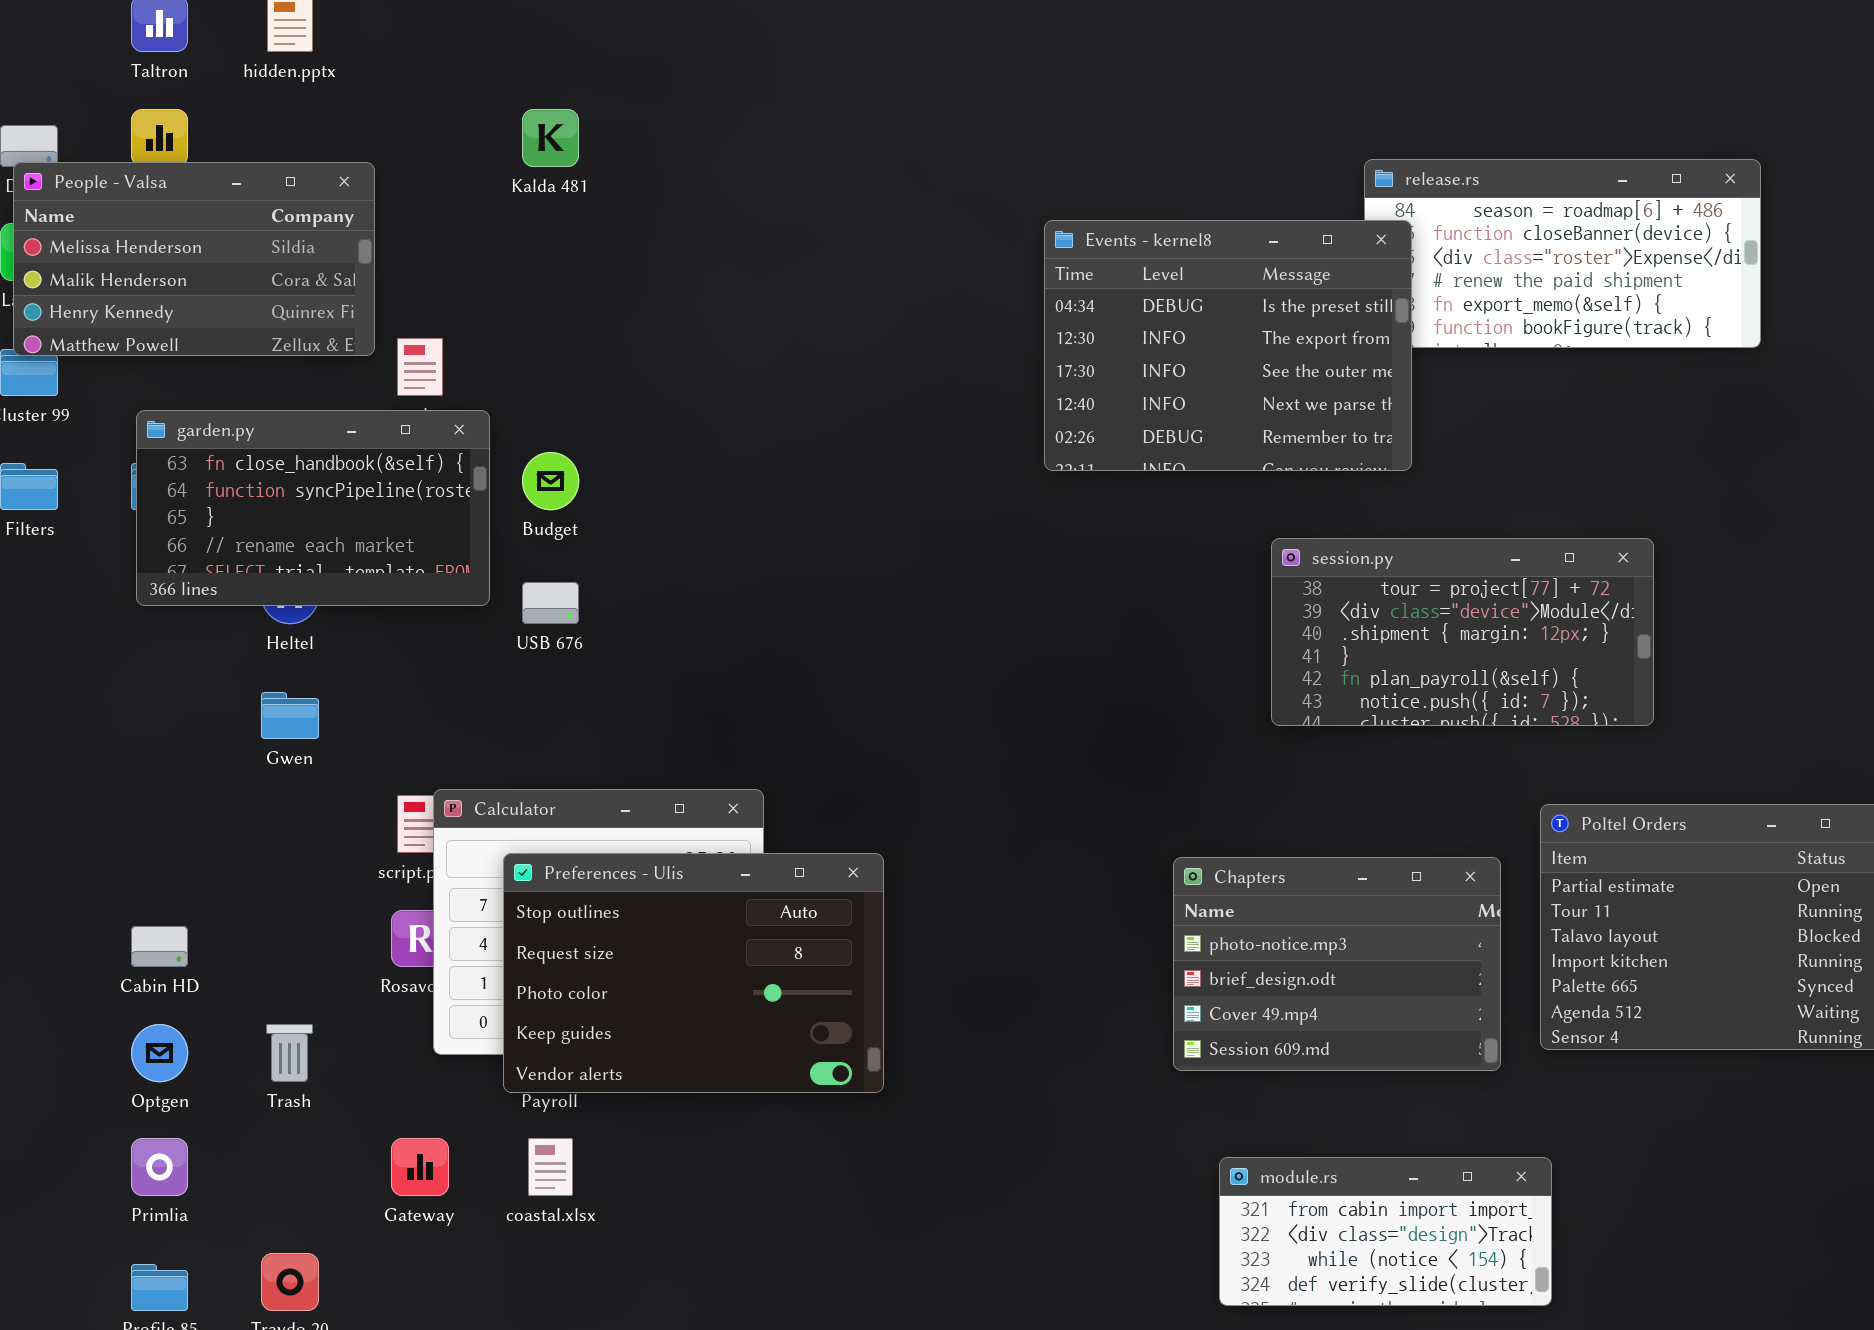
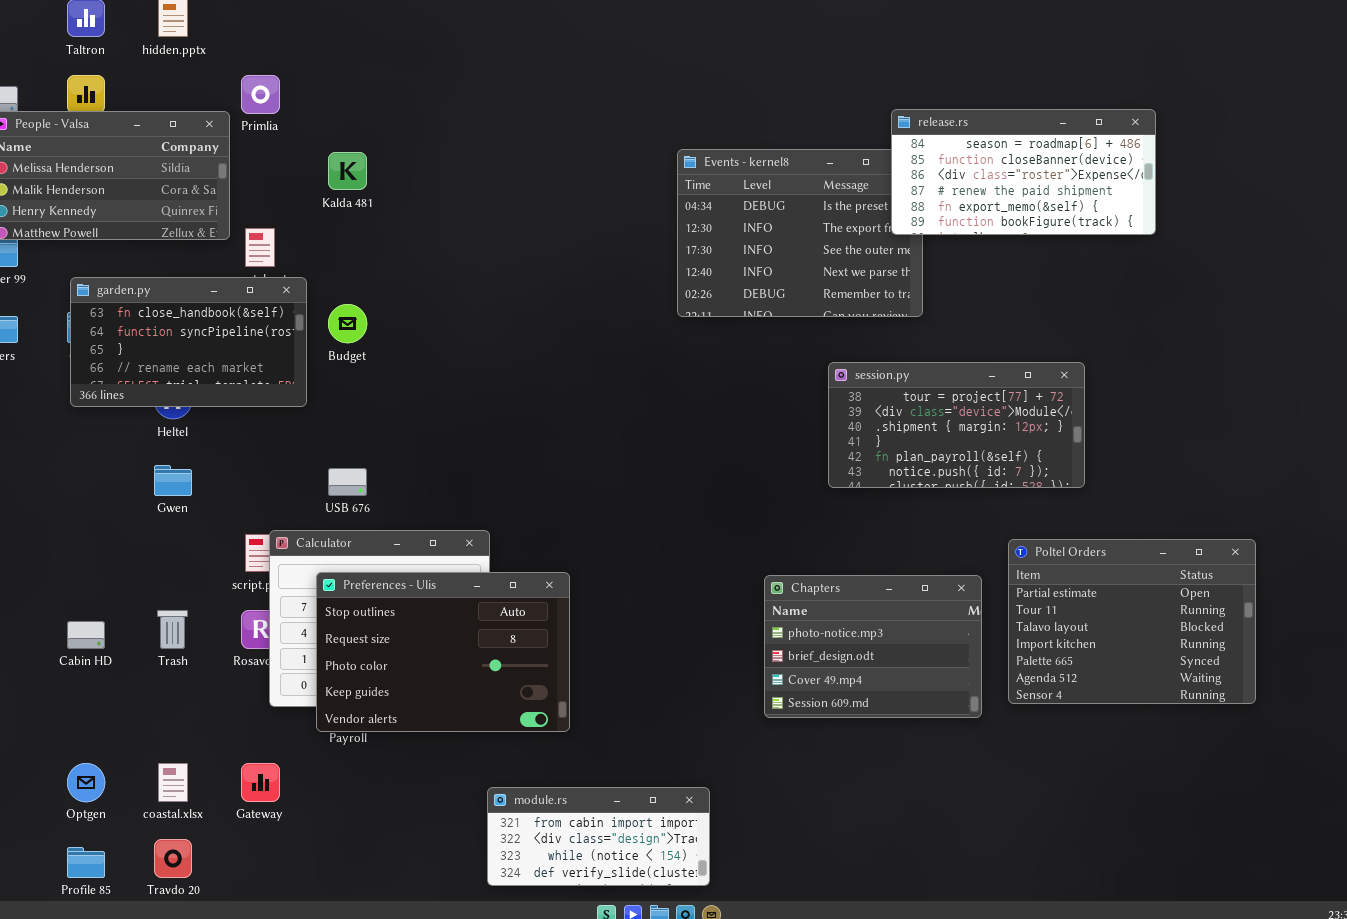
Kalda 481: [522,109,579,167] -> [328,152,367,190], moved
release.rs: [1364,159,1761,348] -> [891,109,1156,235], raised
USB 676: [522,582,579,624] -> [328,468,367,496], moved
Optgen: [131,1024,188,1082] -> [67,763,105,802], moved
Trash: [266,1024,313,1082] -> [157,610,188,649], moved
Primlia: [131,1138,188,1196] -> [241,75,280,114], moved
coastal.xlsx: [528,1138,573,1196] -> [158,763,188,802], moved
module.rs: [1219,1157,1552,1306] -> [487,787,710,886], moved

